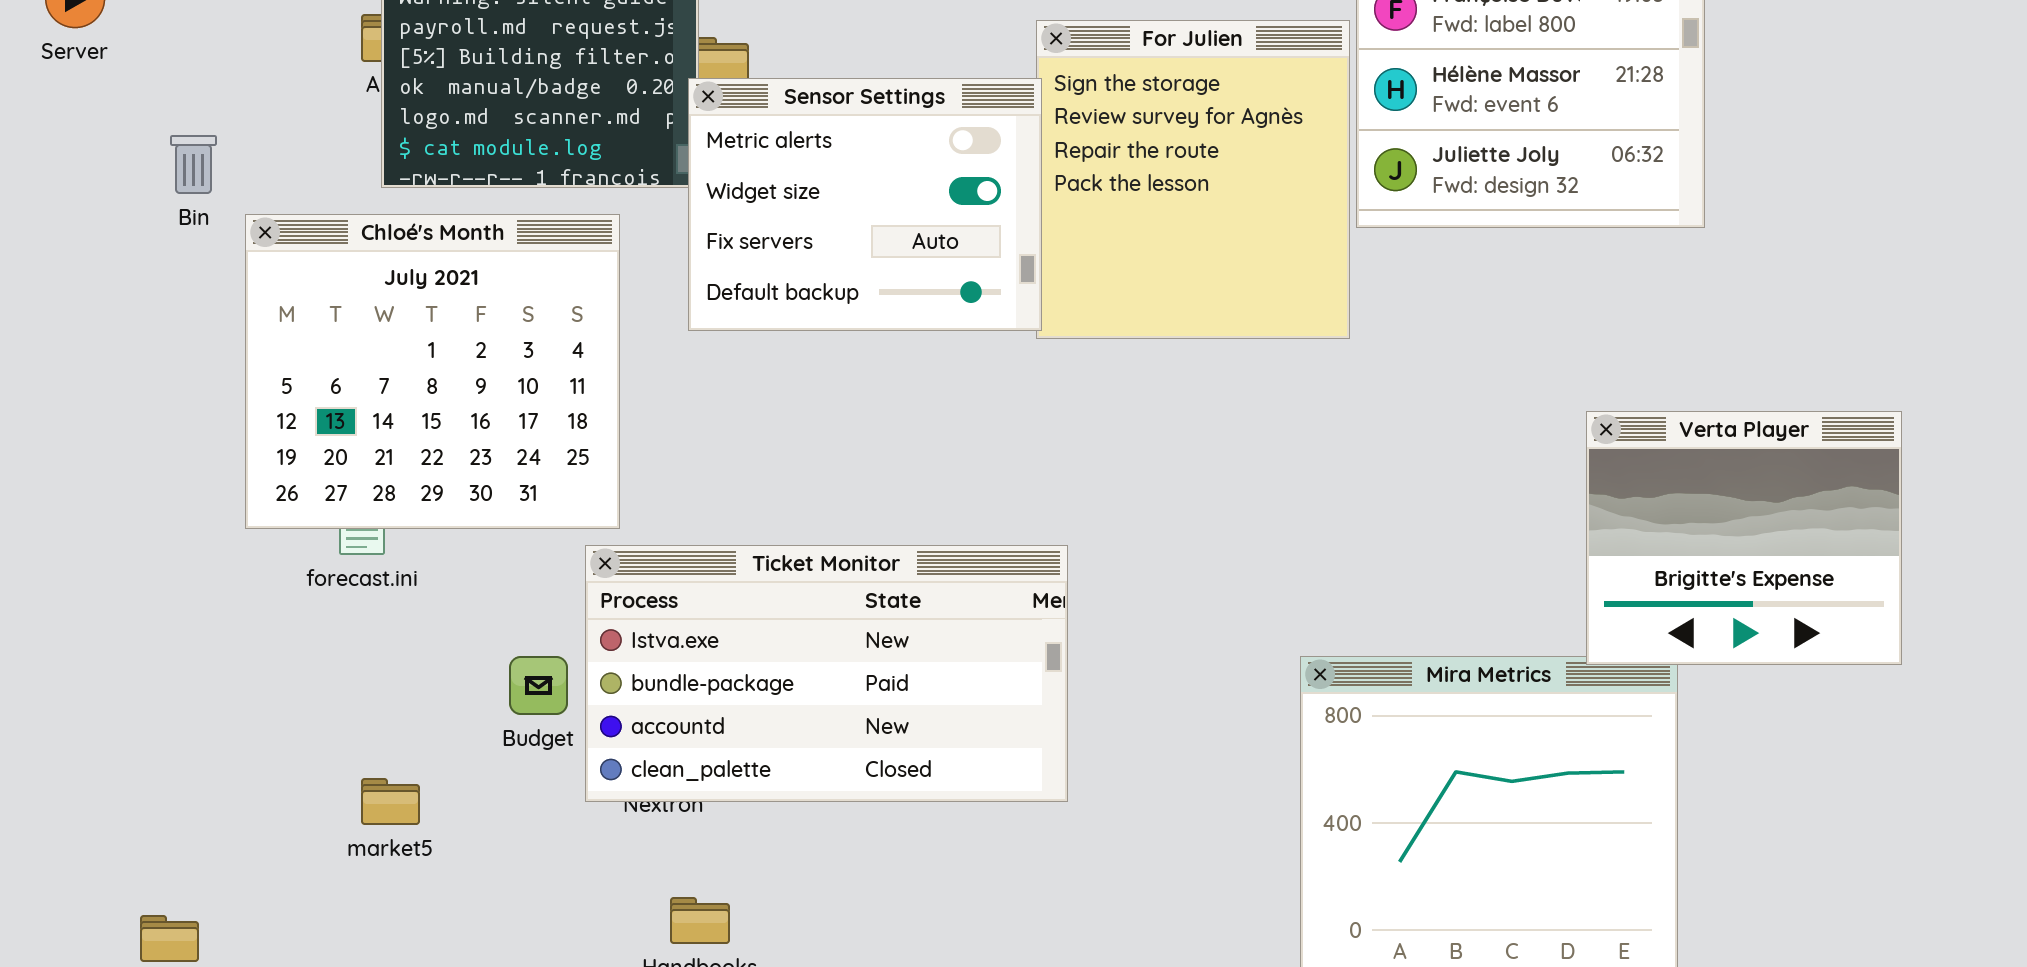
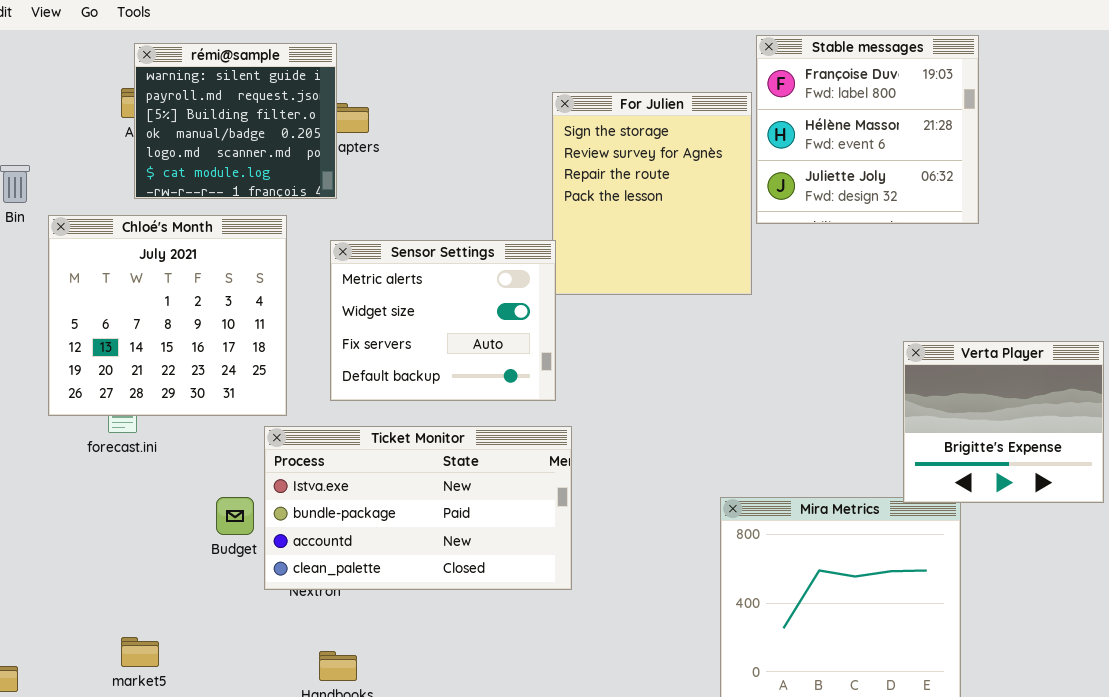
Sensor Settings: [688,78,1042,331] -> [330,240,556,401], moved
market5: [361,778,420,825] -> [121,637,159,667], moved

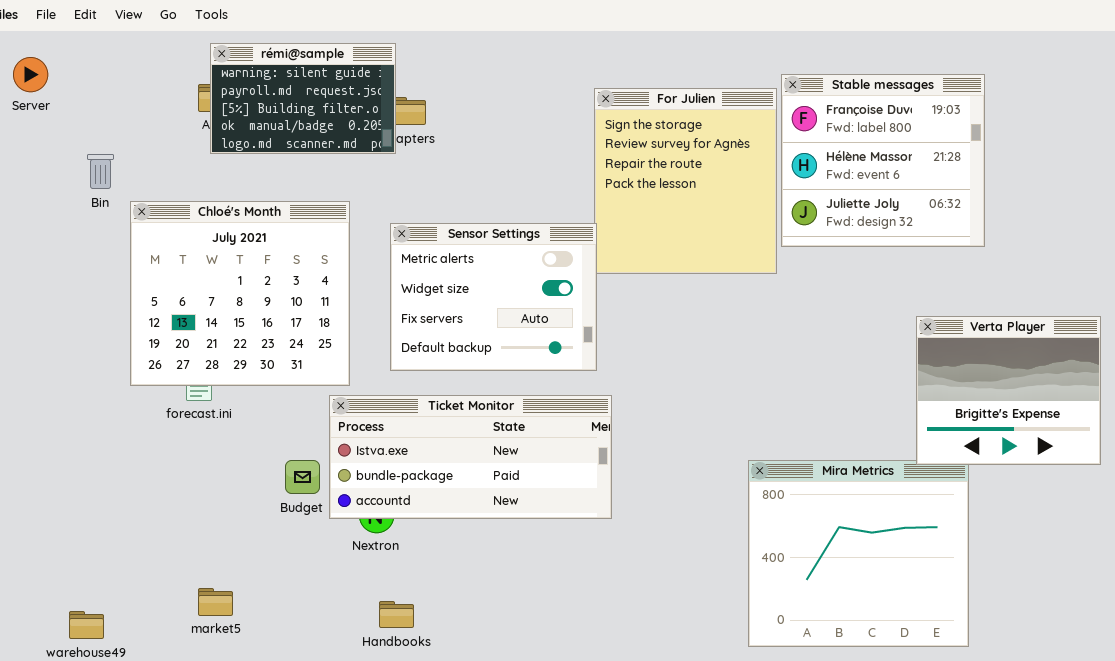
Stable messages: [756,35,979,224] -> [781,74,985,247], moved
rémi@sample: [134,43,337,199] -> [210,43,396,154], resized
Ticket Monitor: [264,426,572,590] -> [329,395,612,519], resized

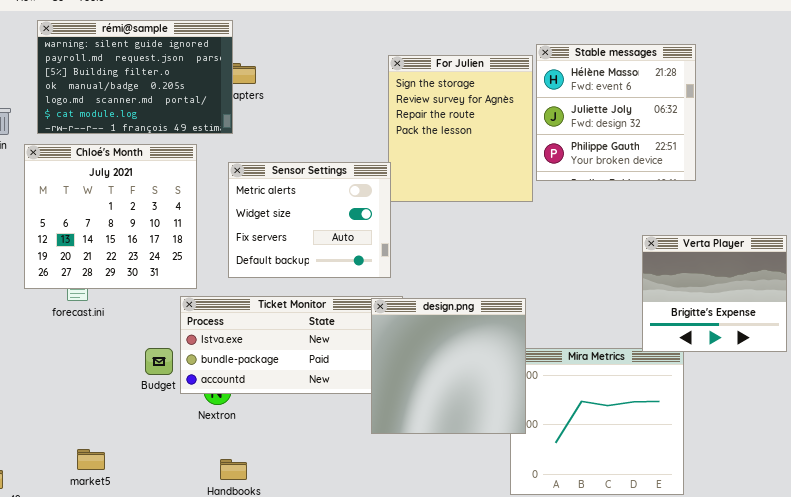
rémi@sample: [210,43,396,154] -> [37,20,233,134], resized
Stable messages: [781,74,985,247] -> [536,44,696,181], scrolled down 1 row
design.png: none -> [371,298,526,434], opened

